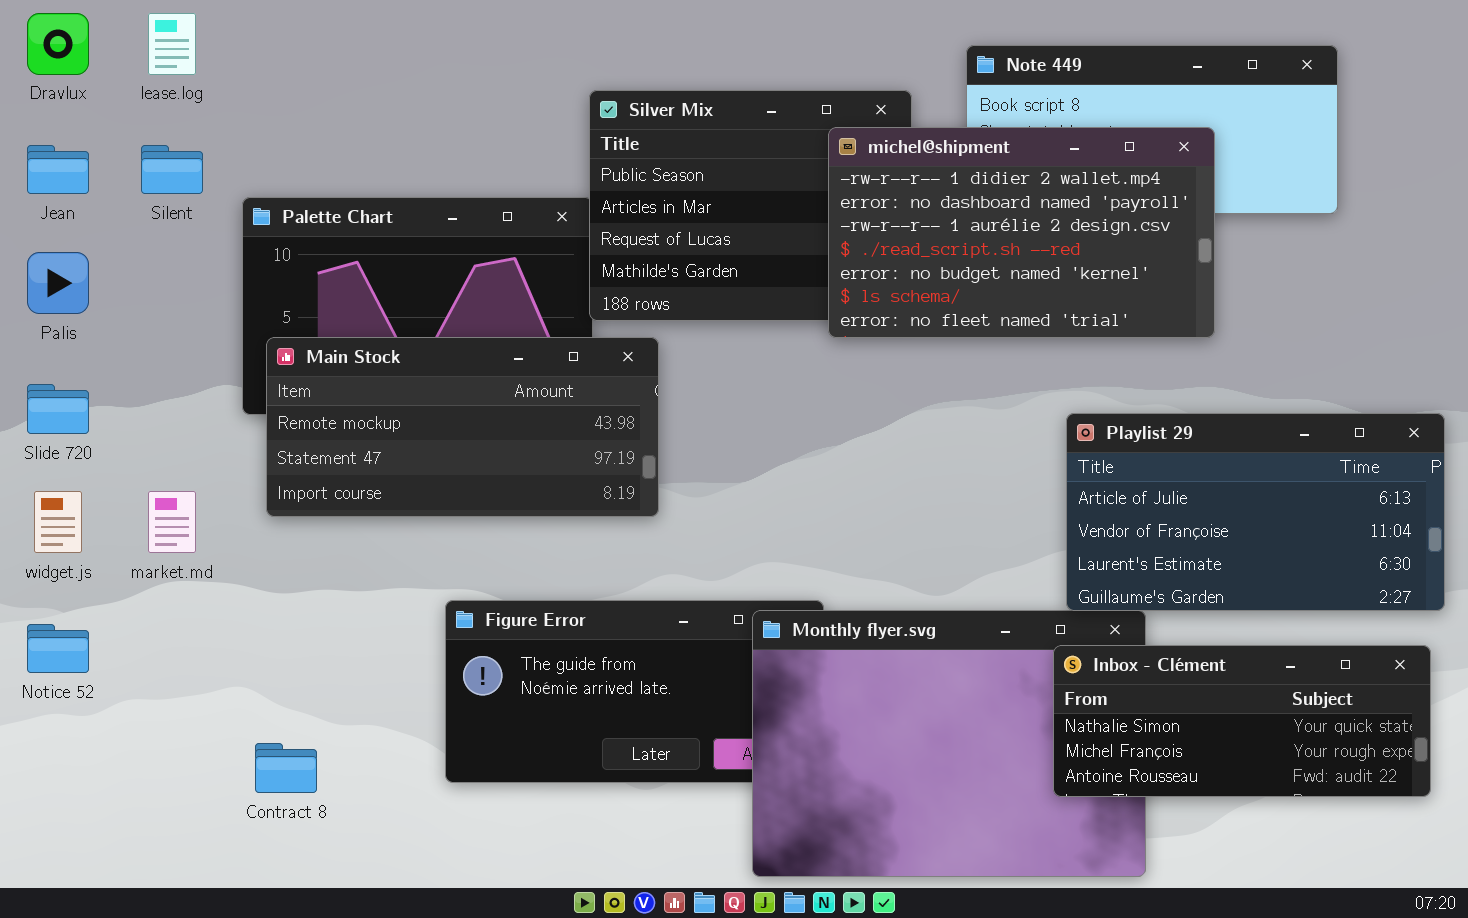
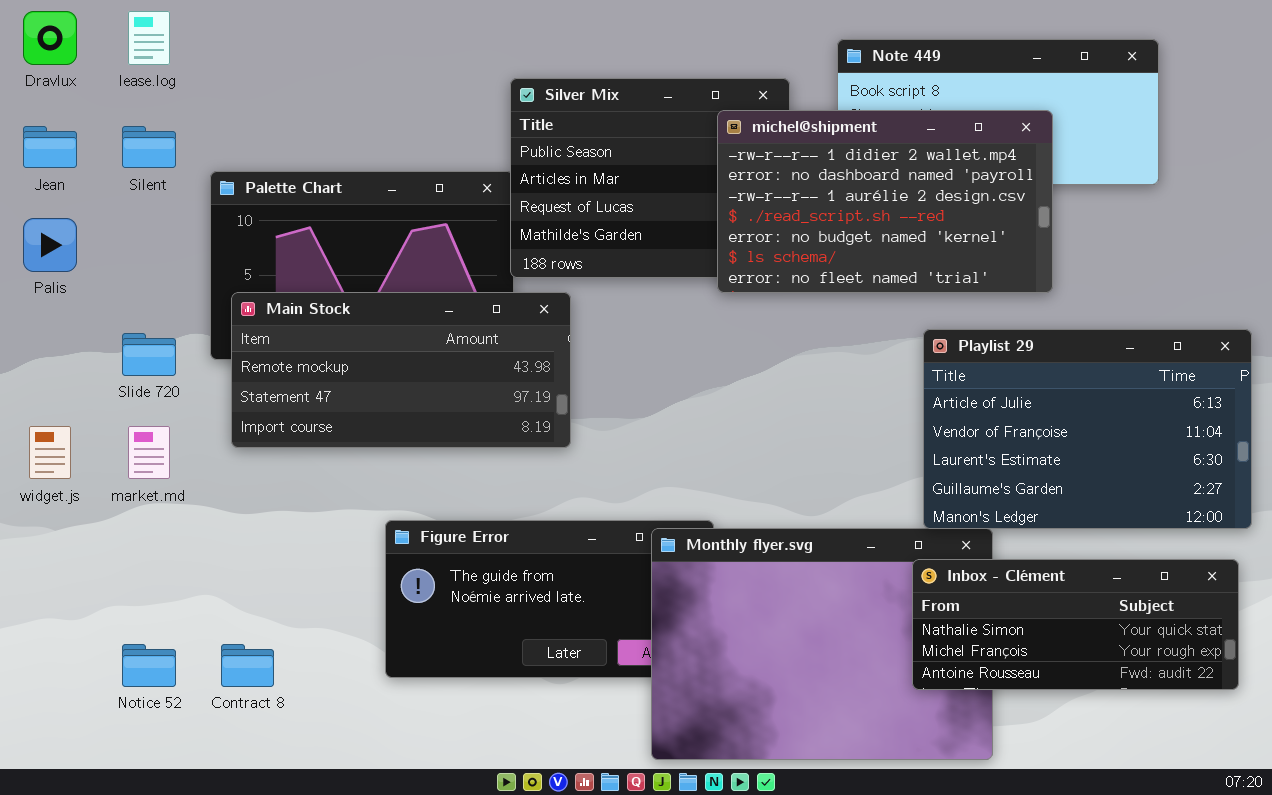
Slide 720: [27,384,89,434] -> [122,333,176,376], moved
Playlist 29: [1066,413,1445,611] -> [923,329,1252,529], resized
Notice 52: [27,624,89,673] -> [122,644,176,687], moved

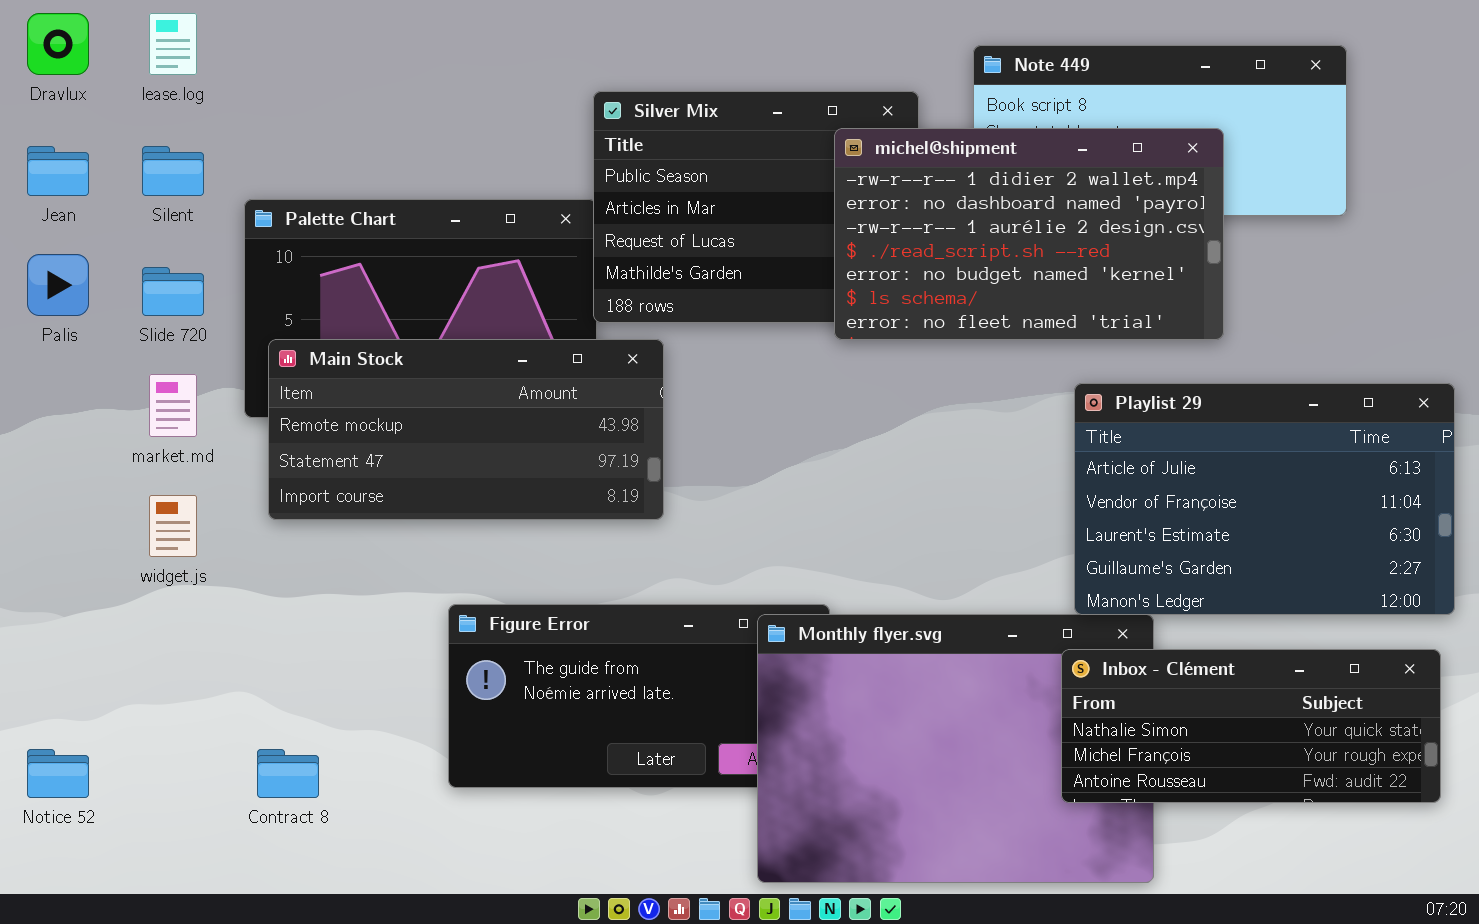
Slide 720: [122,333,176,376] -> [142,267,204,316], moved
widget.js: [29,426,71,479] -> [149,495,197,557], moved
market.md: [128,426,170,479] -> [149,374,197,437], moved
Notice 52: [122,644,176,687] -> [27,749,89,798], moved

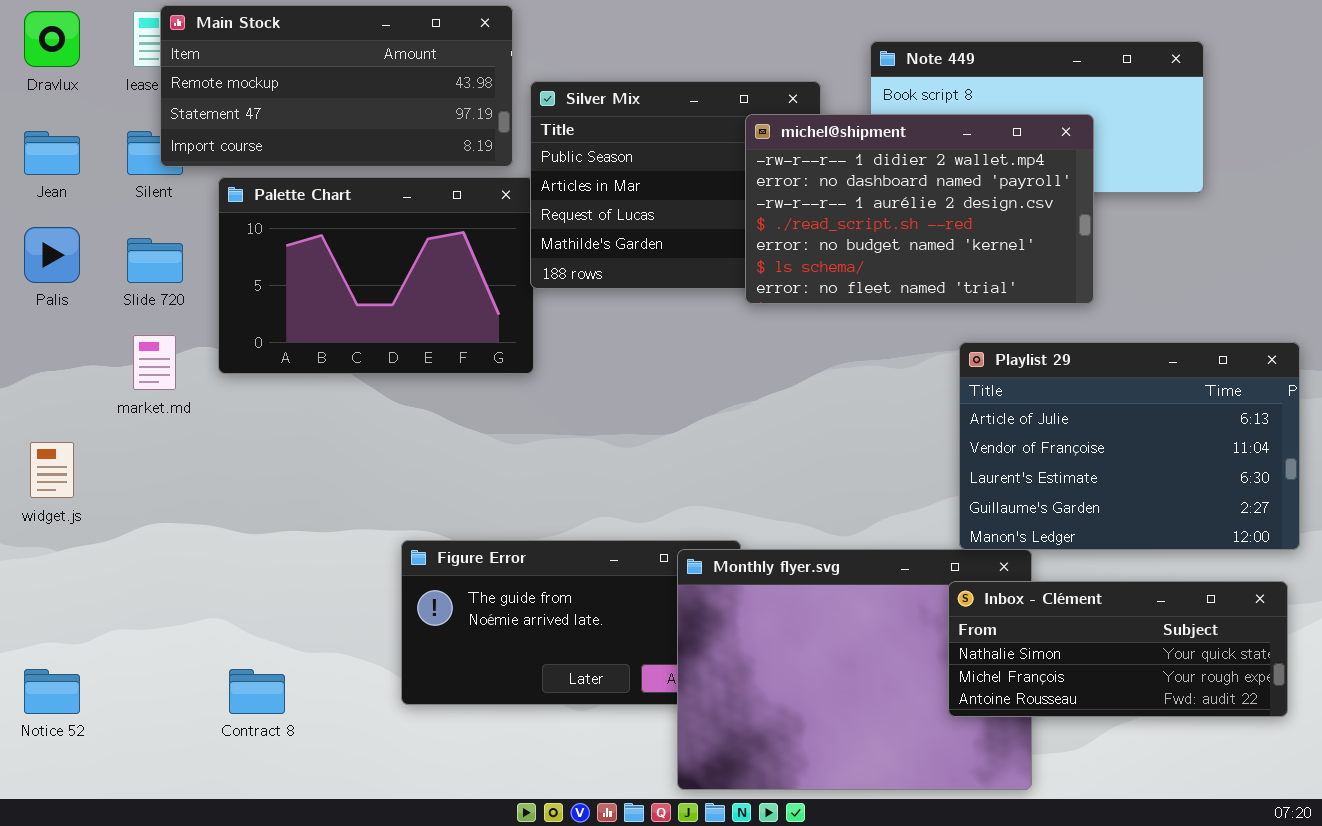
Main Stock: [268,339,664,520] -> [160,5,513,167], moved
widget.js: [149,495,197,557] -> [30,442,74,498], moved

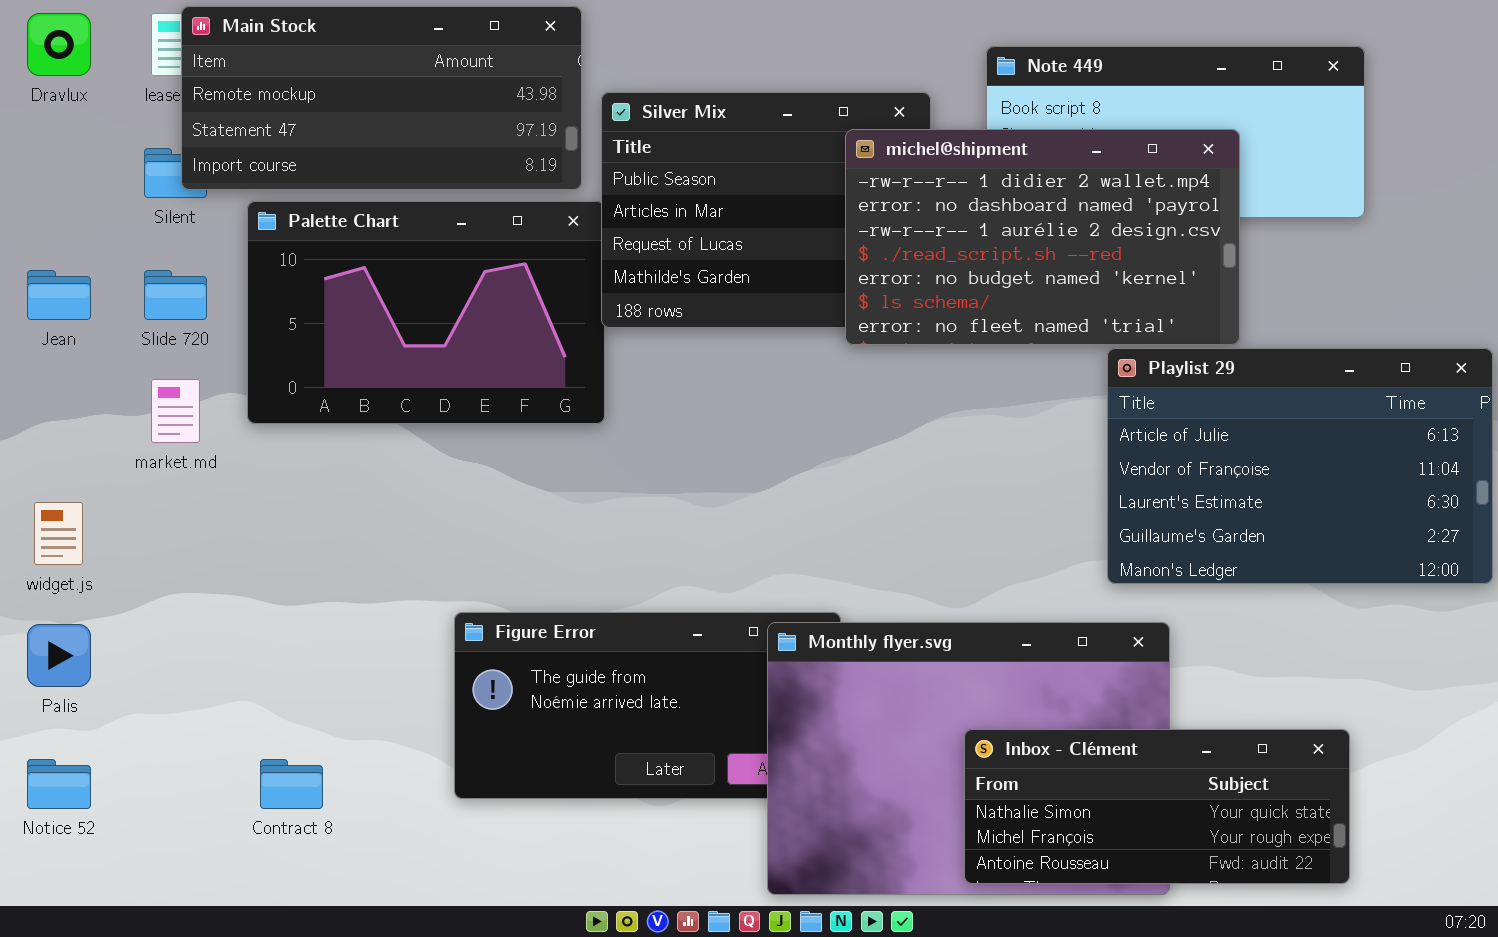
Jean: [24,131,80,175] -> [27,270,91,320], moved
Palis: [24,227,80,283] -> [27,624,91,687], moved
Playlist 29: [959,342,1300,550] -> [1107,348,1493,584], moved
Inbox - Clément: [948,581,1288,717] -> [964,729,1350,884], moved

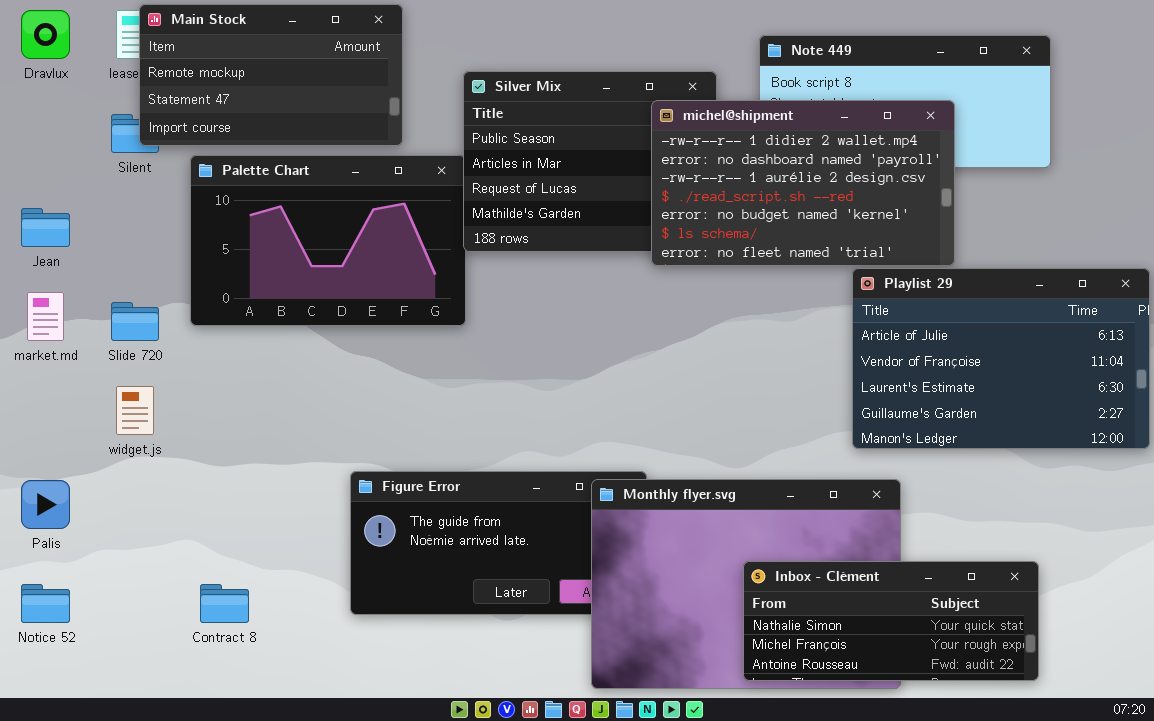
Main Stock: [181,6,582,190] -> [139,4,403,146], resized
Slide 720: [144,270,207,320] -> [111,302,159,341], moved
market.md: [151,379,200,443] -> [27,292,64,341], moved
widget.js: [34,502,83,565] -> [116,386,154,435], moved

